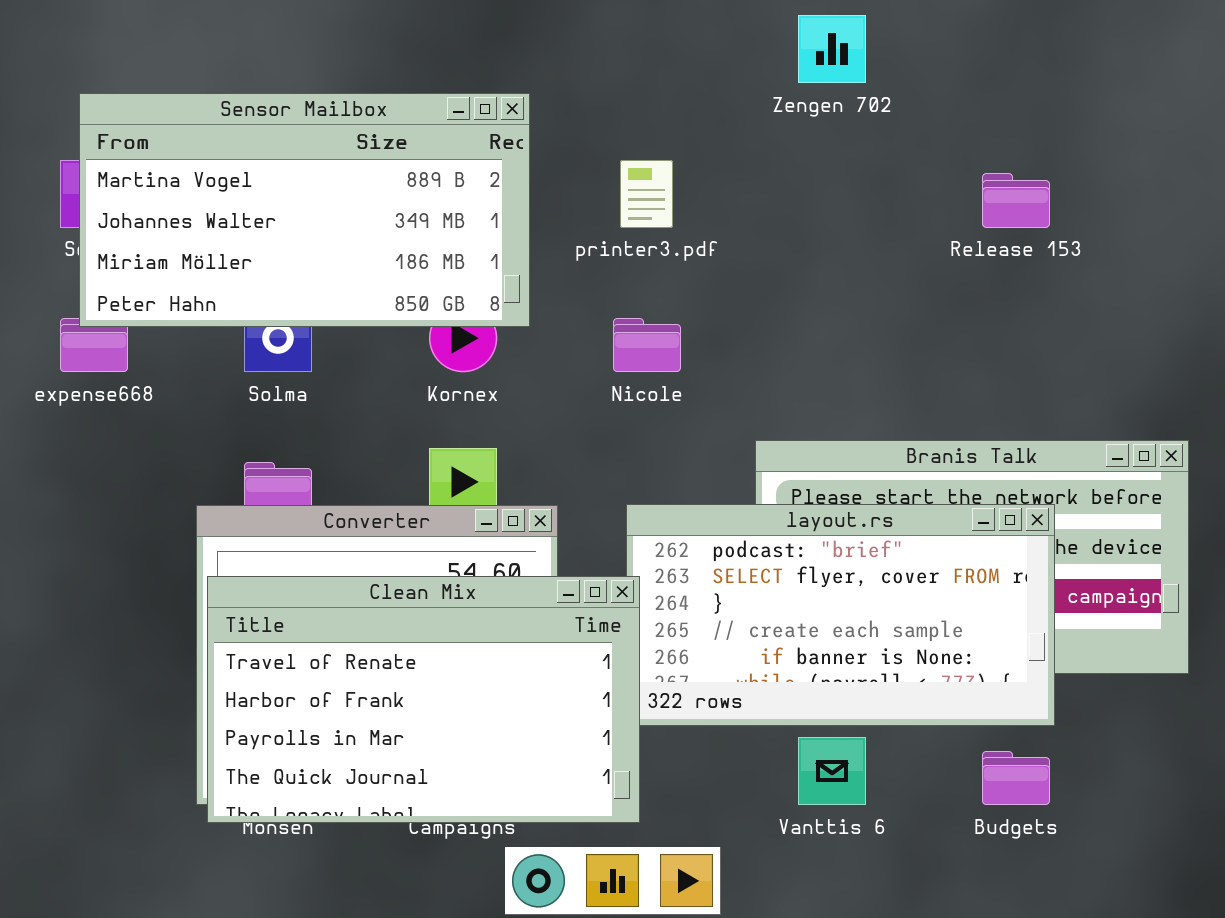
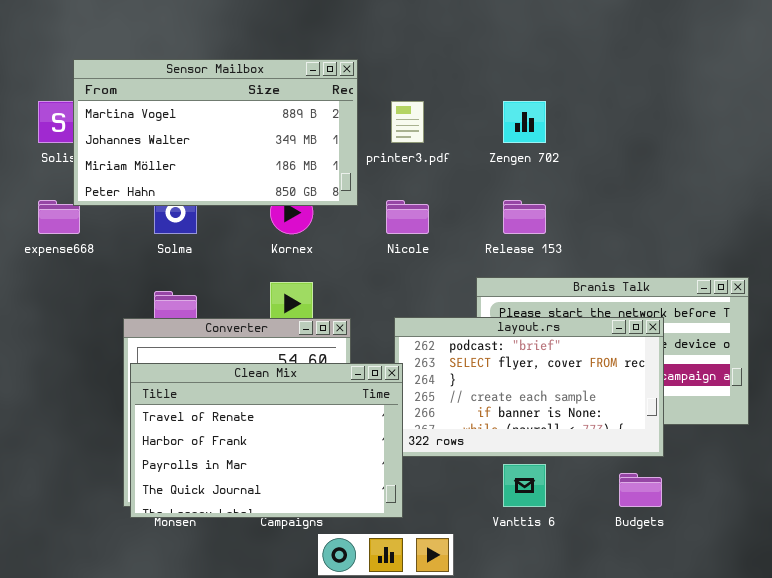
Zengen 702: [798,15,866,83] -> [503,101,546,143], moved
Sensor Mailbox: [79,93,530,327] -> [73,59,358,206], moved
Release 153: [982,173,1050,228] -> [503,200,546,234], moved

